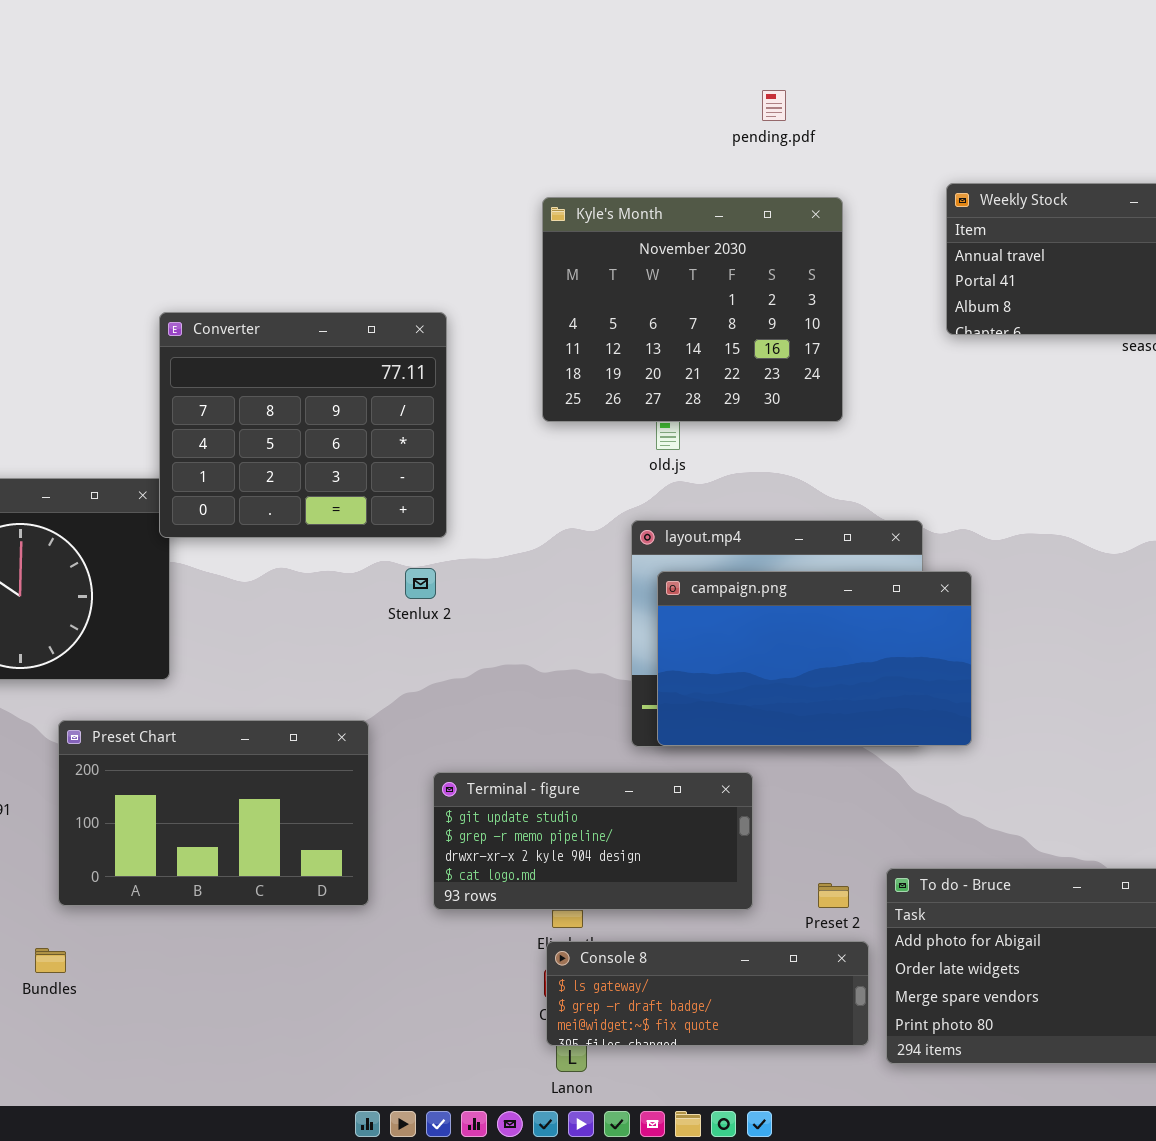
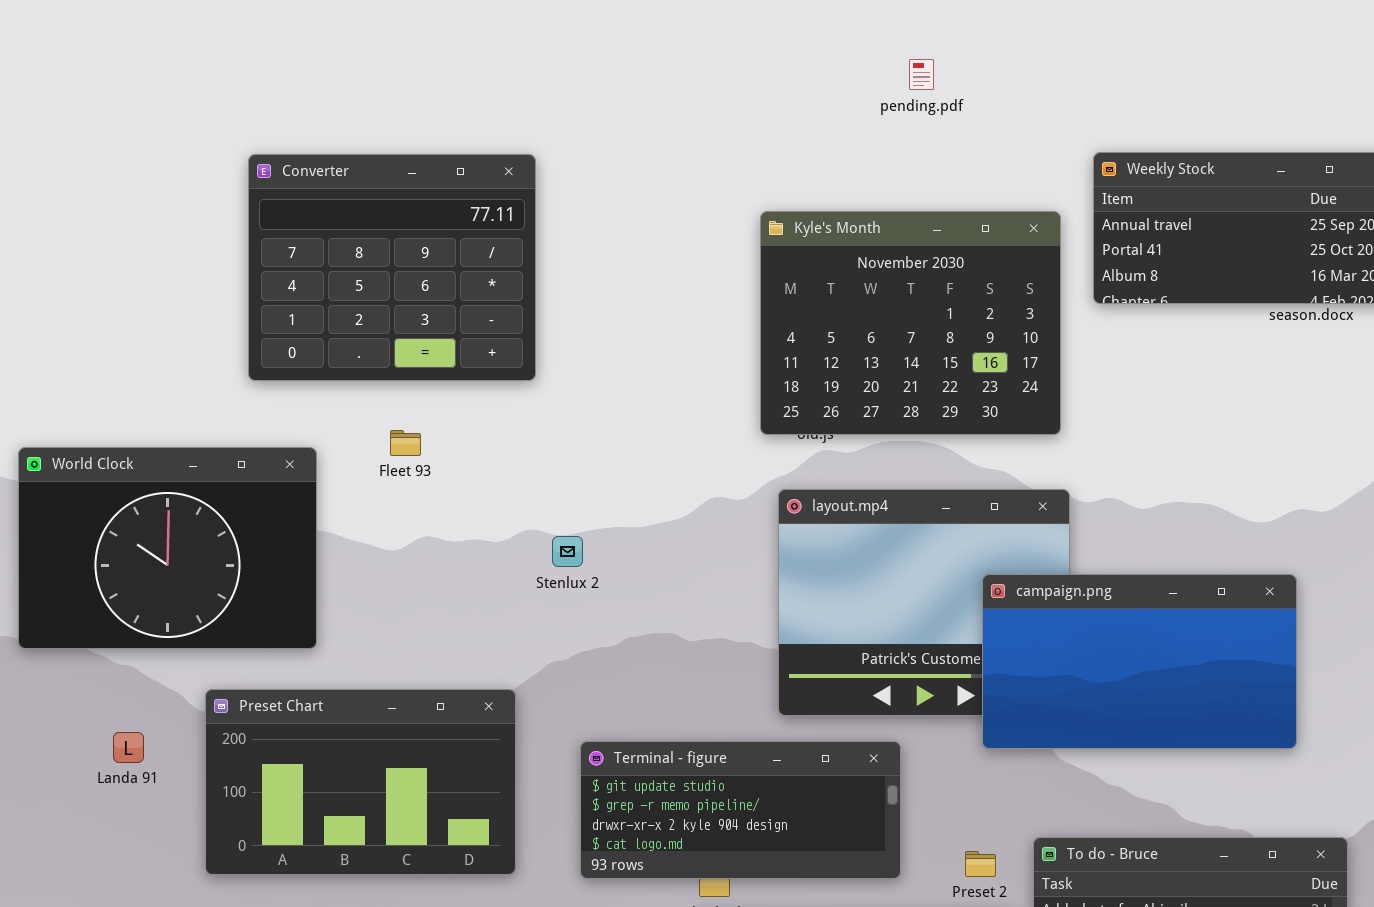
Kyle's Month: [542,197,843,422] -> [760,211,1061,435], moved
Converter: [159,312,447,538] -> [248,154,536,381], moved
campaign.png: [657,571,972,746] -> [982,574,1297,749], moved

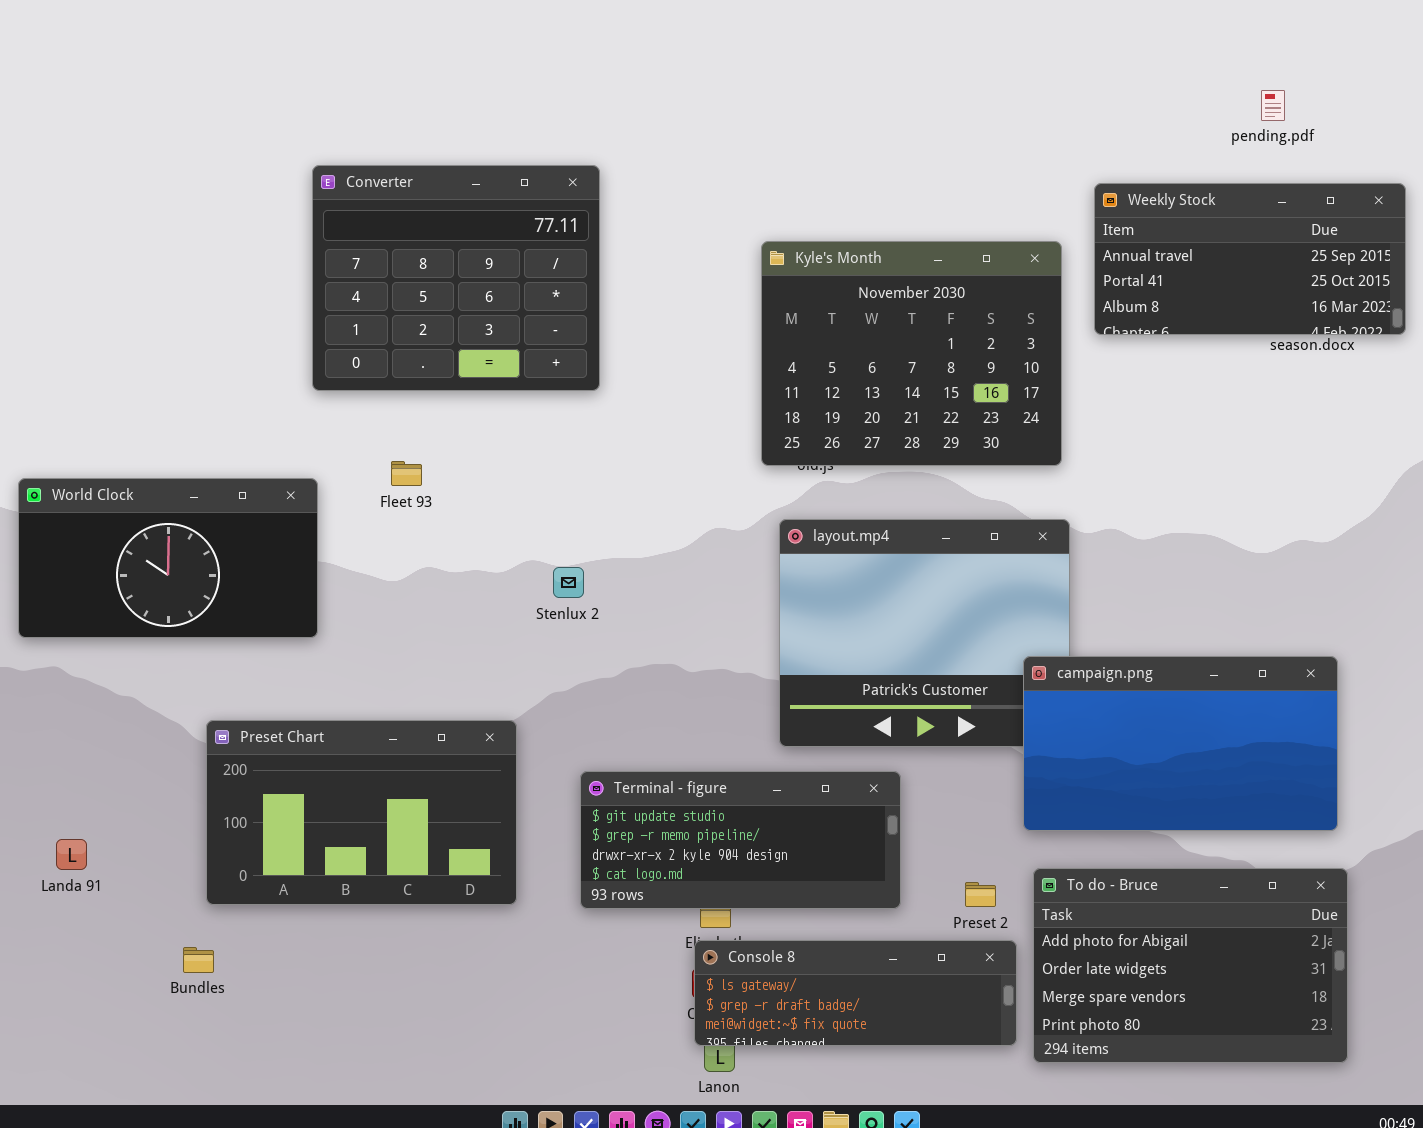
pending.pdf: [909,59,934,90] -> [1261,90,1285,121], moved
Converter: [248,154,536,381] -> [312,165,600,391], moved
World Clock: [18,447,317,649] -> [18,478,318,638], resized
campaign.png: [982,574,1297,749] -> [1023,656,1338,831], moved
Landa 91: [113,732,144,763] -> [56,839,87,870], moved

